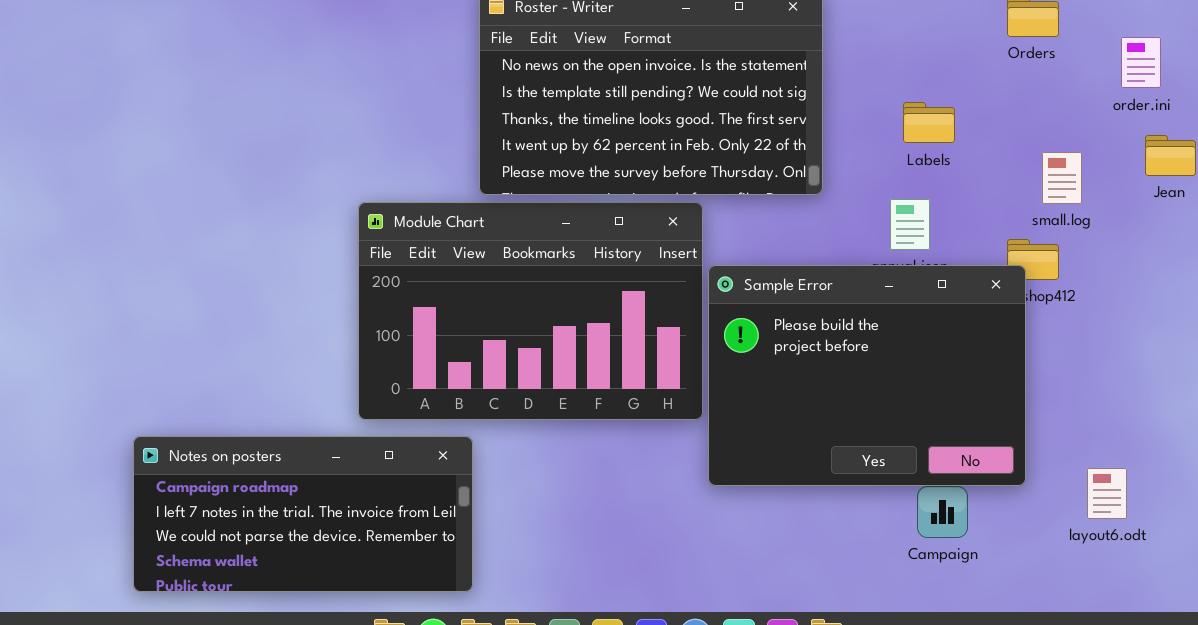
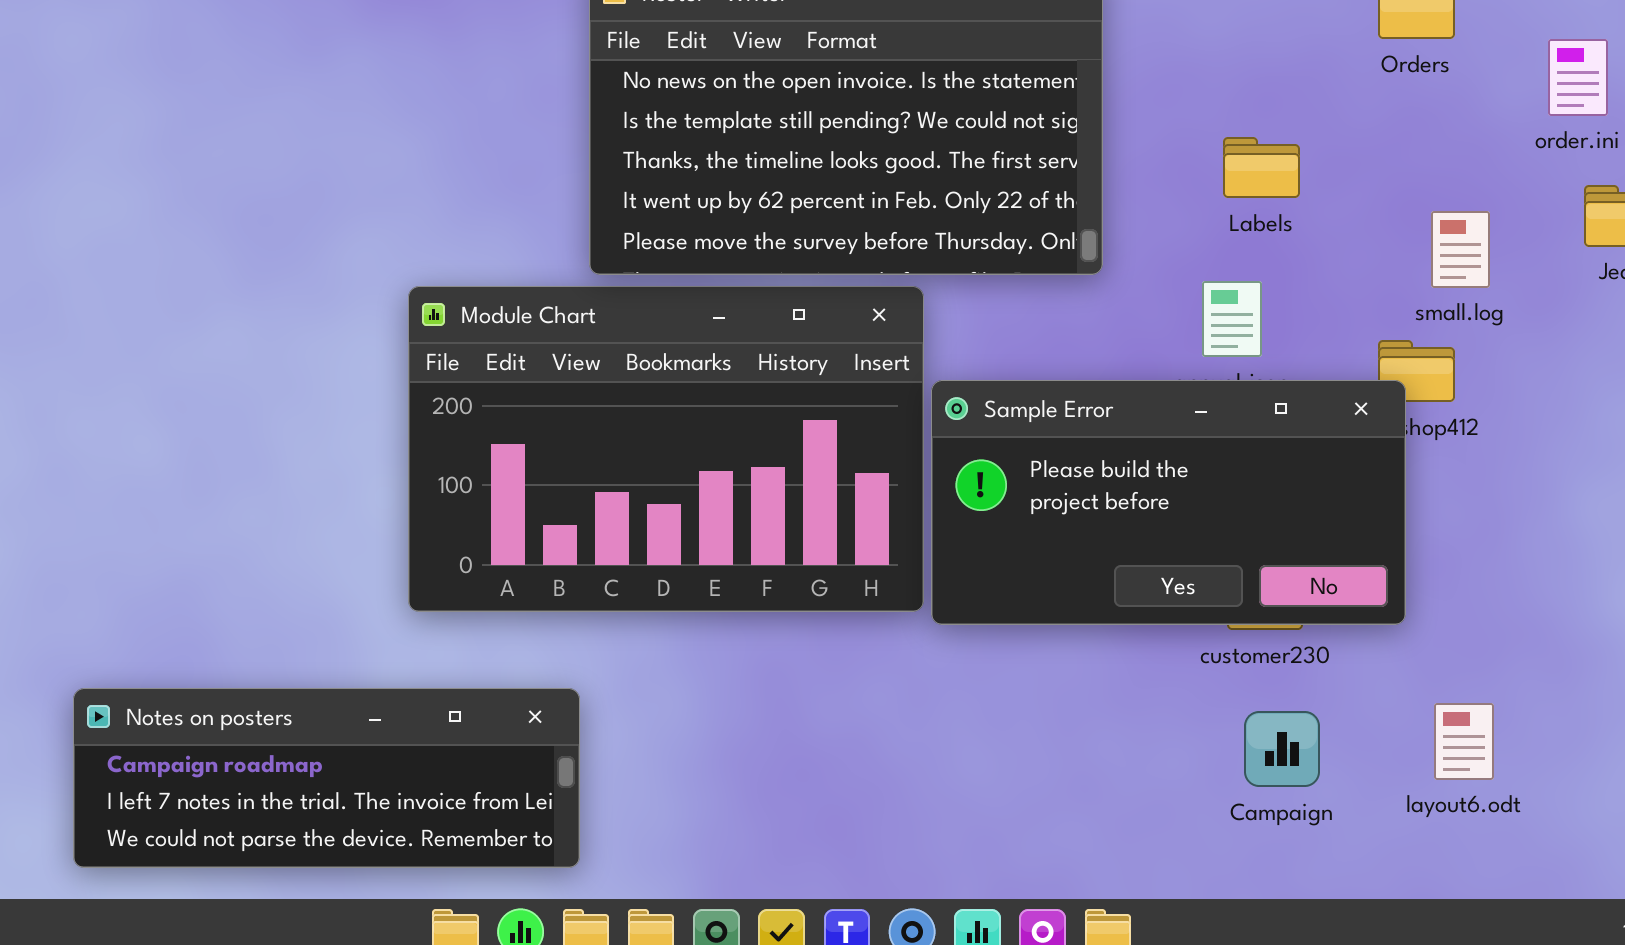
Sample Error: [708,265,1026,486] -> [931,380,1406,625], resized
Notes on posters: [133,436,473,592] -> [73,688,580,868], resized
layout6.odt: [1087,468,1127,519] -> [1434,703,1494,780], moved

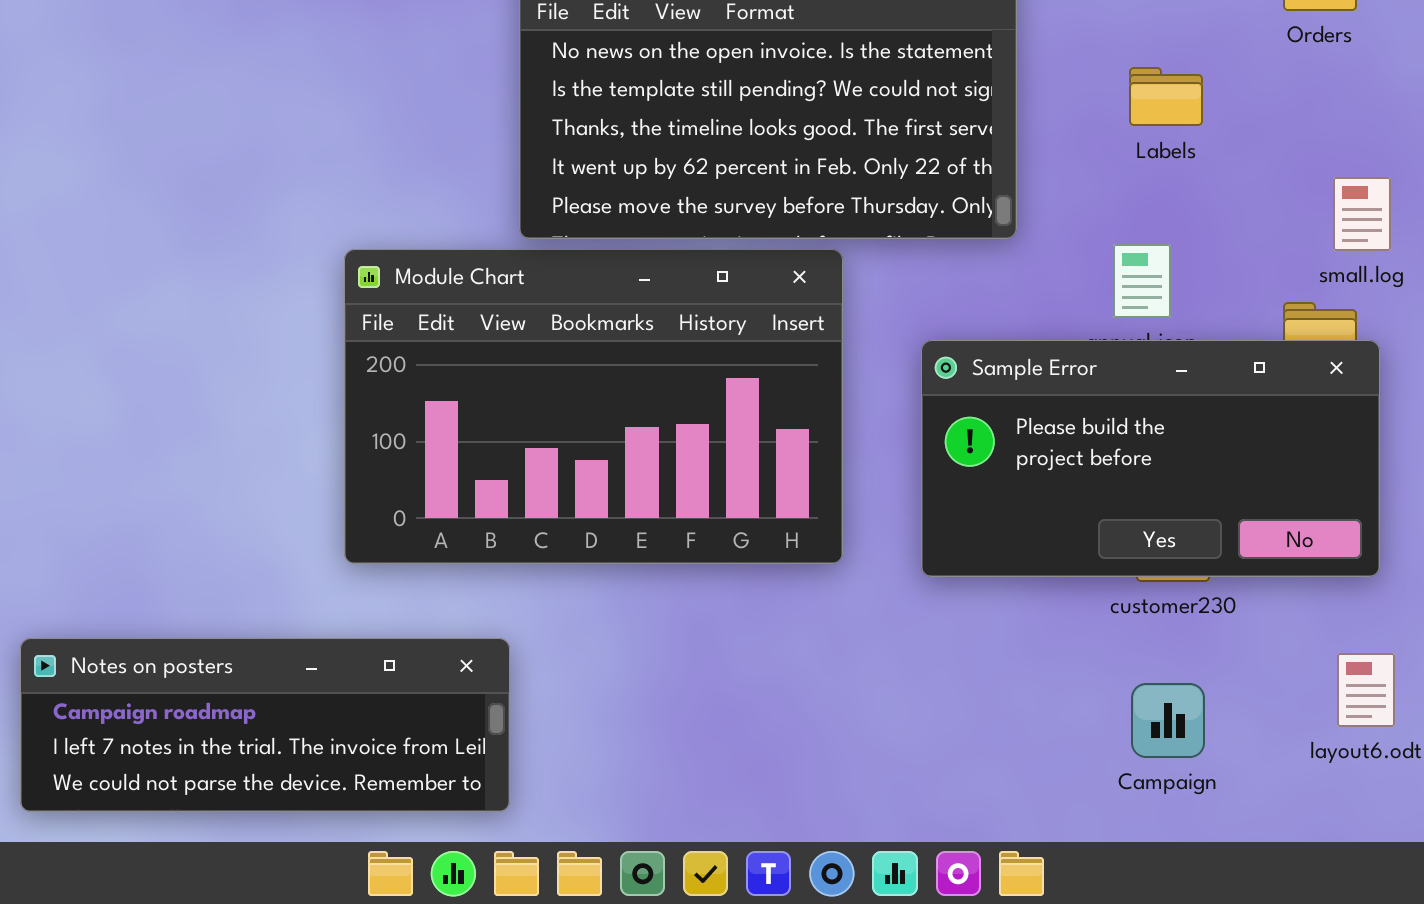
Labels: [1223,137,1300,198] -> [1129,67,1203,126], moved
Sample Error: [931,380,1406,625] -> [921,340,1380,577], moved
Campaign: [1244,711,1320,787] -> [1131,683,1205,758], moved

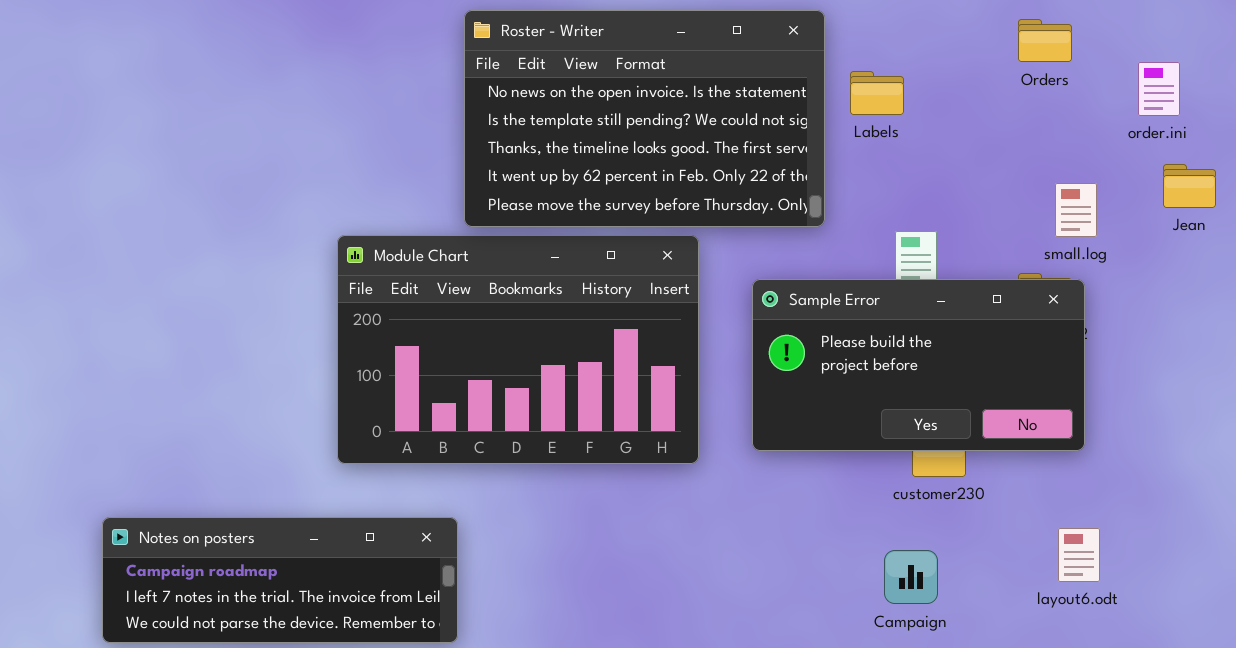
Labels: [1129,67,1203,126] -> [850,71,904,115], moved
Sample Error: [921,340,1380,577] -> [752,279,1085,451], moved
Campaign: [1131,683,1205,758] -> [884,550,938,604], moved

